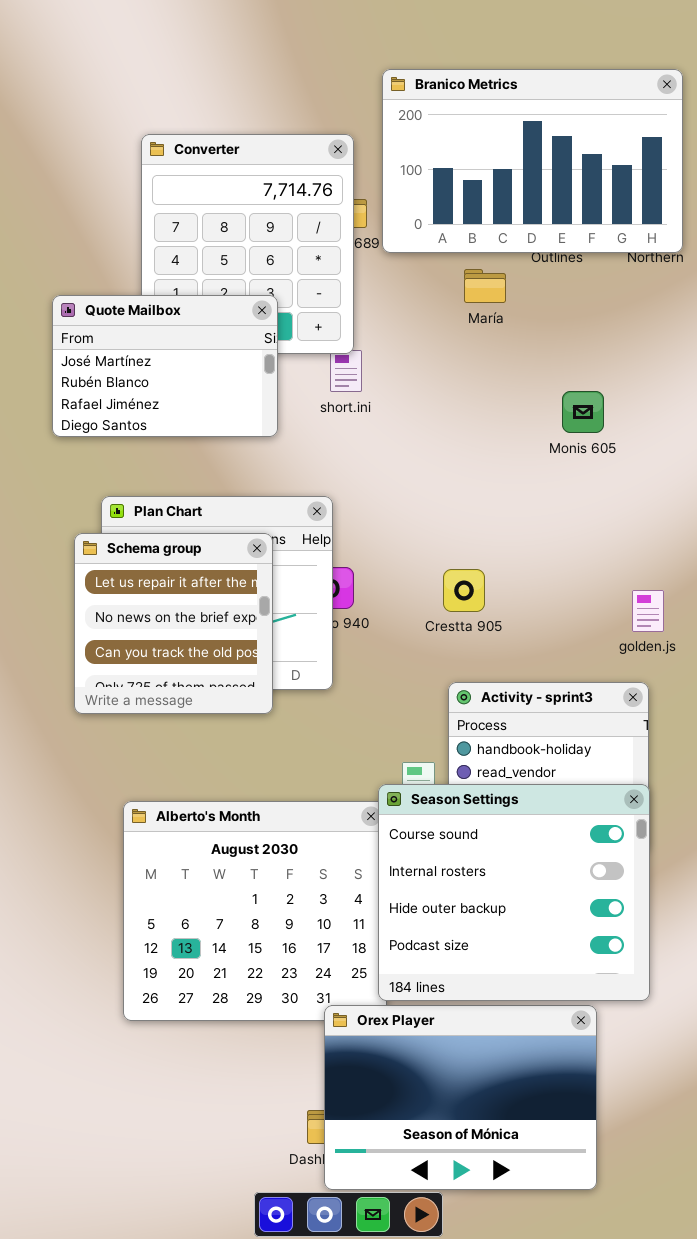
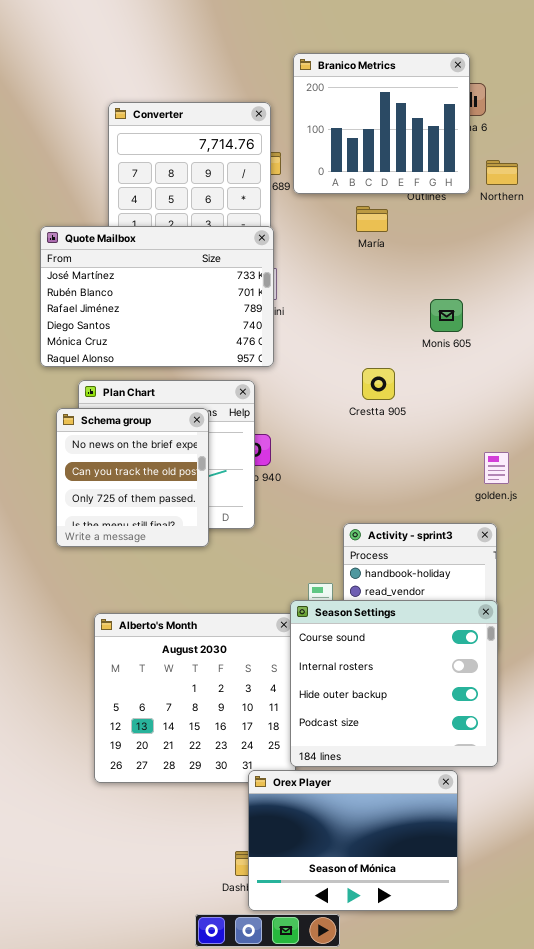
Branico Metrics: [382,69,683,253] -> [293,53,470,194], resized
Quote Mailbox: [52,295,278,437] -> [40,226,274,367], resized
Schema group: [74,533,273,714] -> [56,408,209,547], scrolled down 1 row
Crestta 905: [443,569,485,612] -> [362,368,395,400], moved

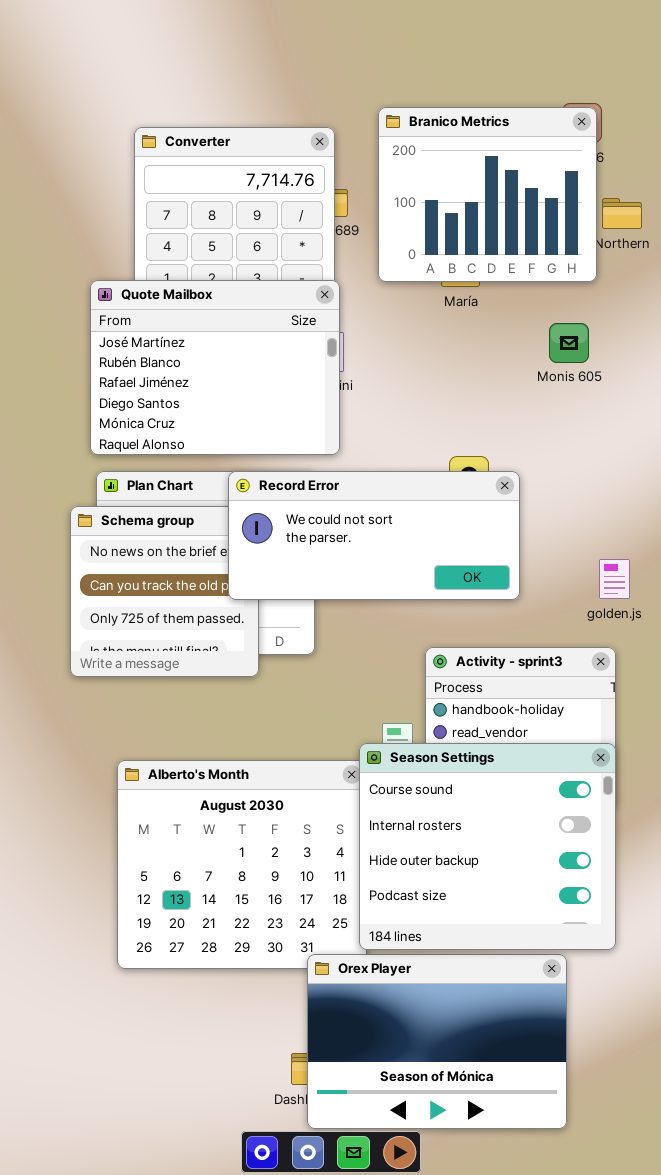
Branico Metrics: [293,53,470,194] -> [378,107,597,282], moved
Quote Mailbox: [40,226,274,367] -> [90,280,340,455], resized
Monis 605: [430,299,463,332] -> [549,323,589,363], moved
Record Error: none -> [228,471,520,600], opened

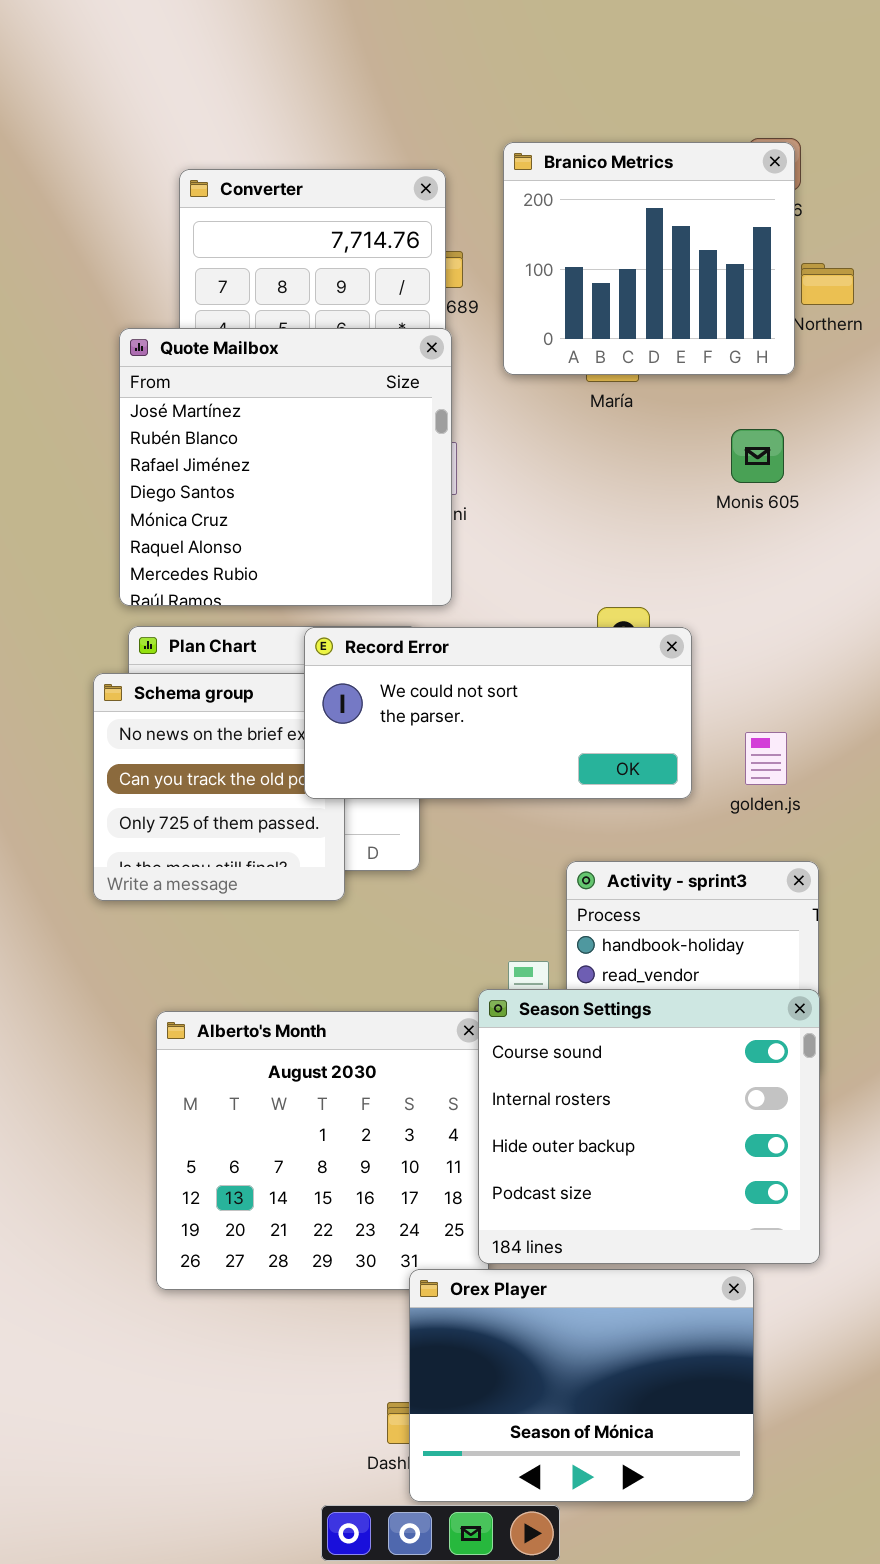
Quote Mailbox: [90,280,340,455] -> [119,328,452,606], resized
golden.js: [599,559,630,599] -> [745,732,787,785], moved

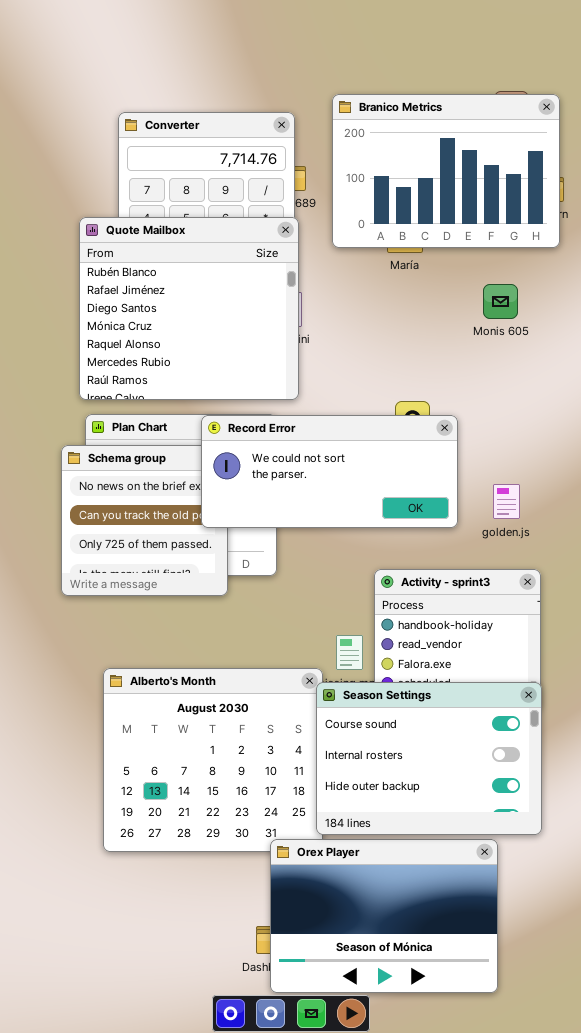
Branico Metrics: [503,142,795,375] -> [332,94,560,248], resized
Quote Mailbox: [119,328,452,606] -> [79,217,299,400], scrolled down 1 row
Season Settings: [478,989,820,1264] -> [316,682,542,835], resized

